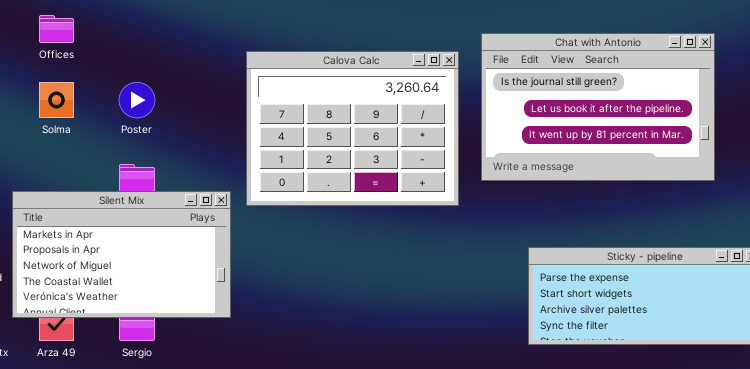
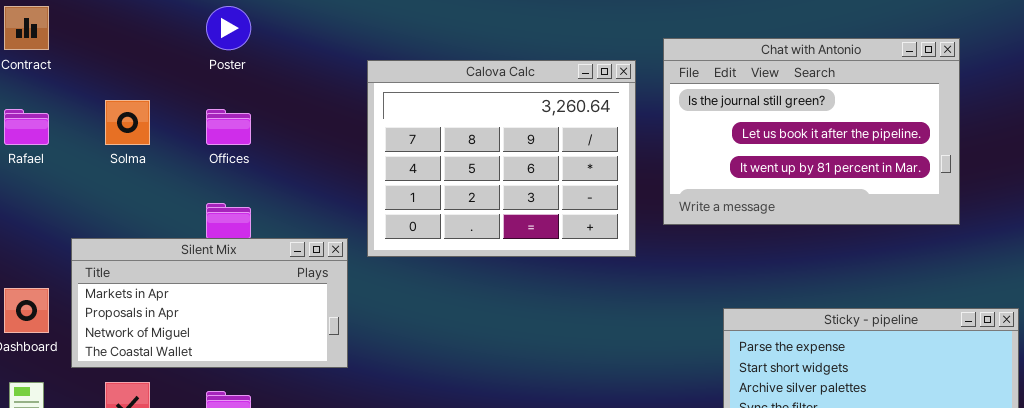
Offices: [39,15,74,43] -> [206,109,251,145], moved
Poster: [119,82,155,118] -> [206,6,251,50], moved
Silent Mix: [12,191,231,318] -> [71,238,348,368], resized

